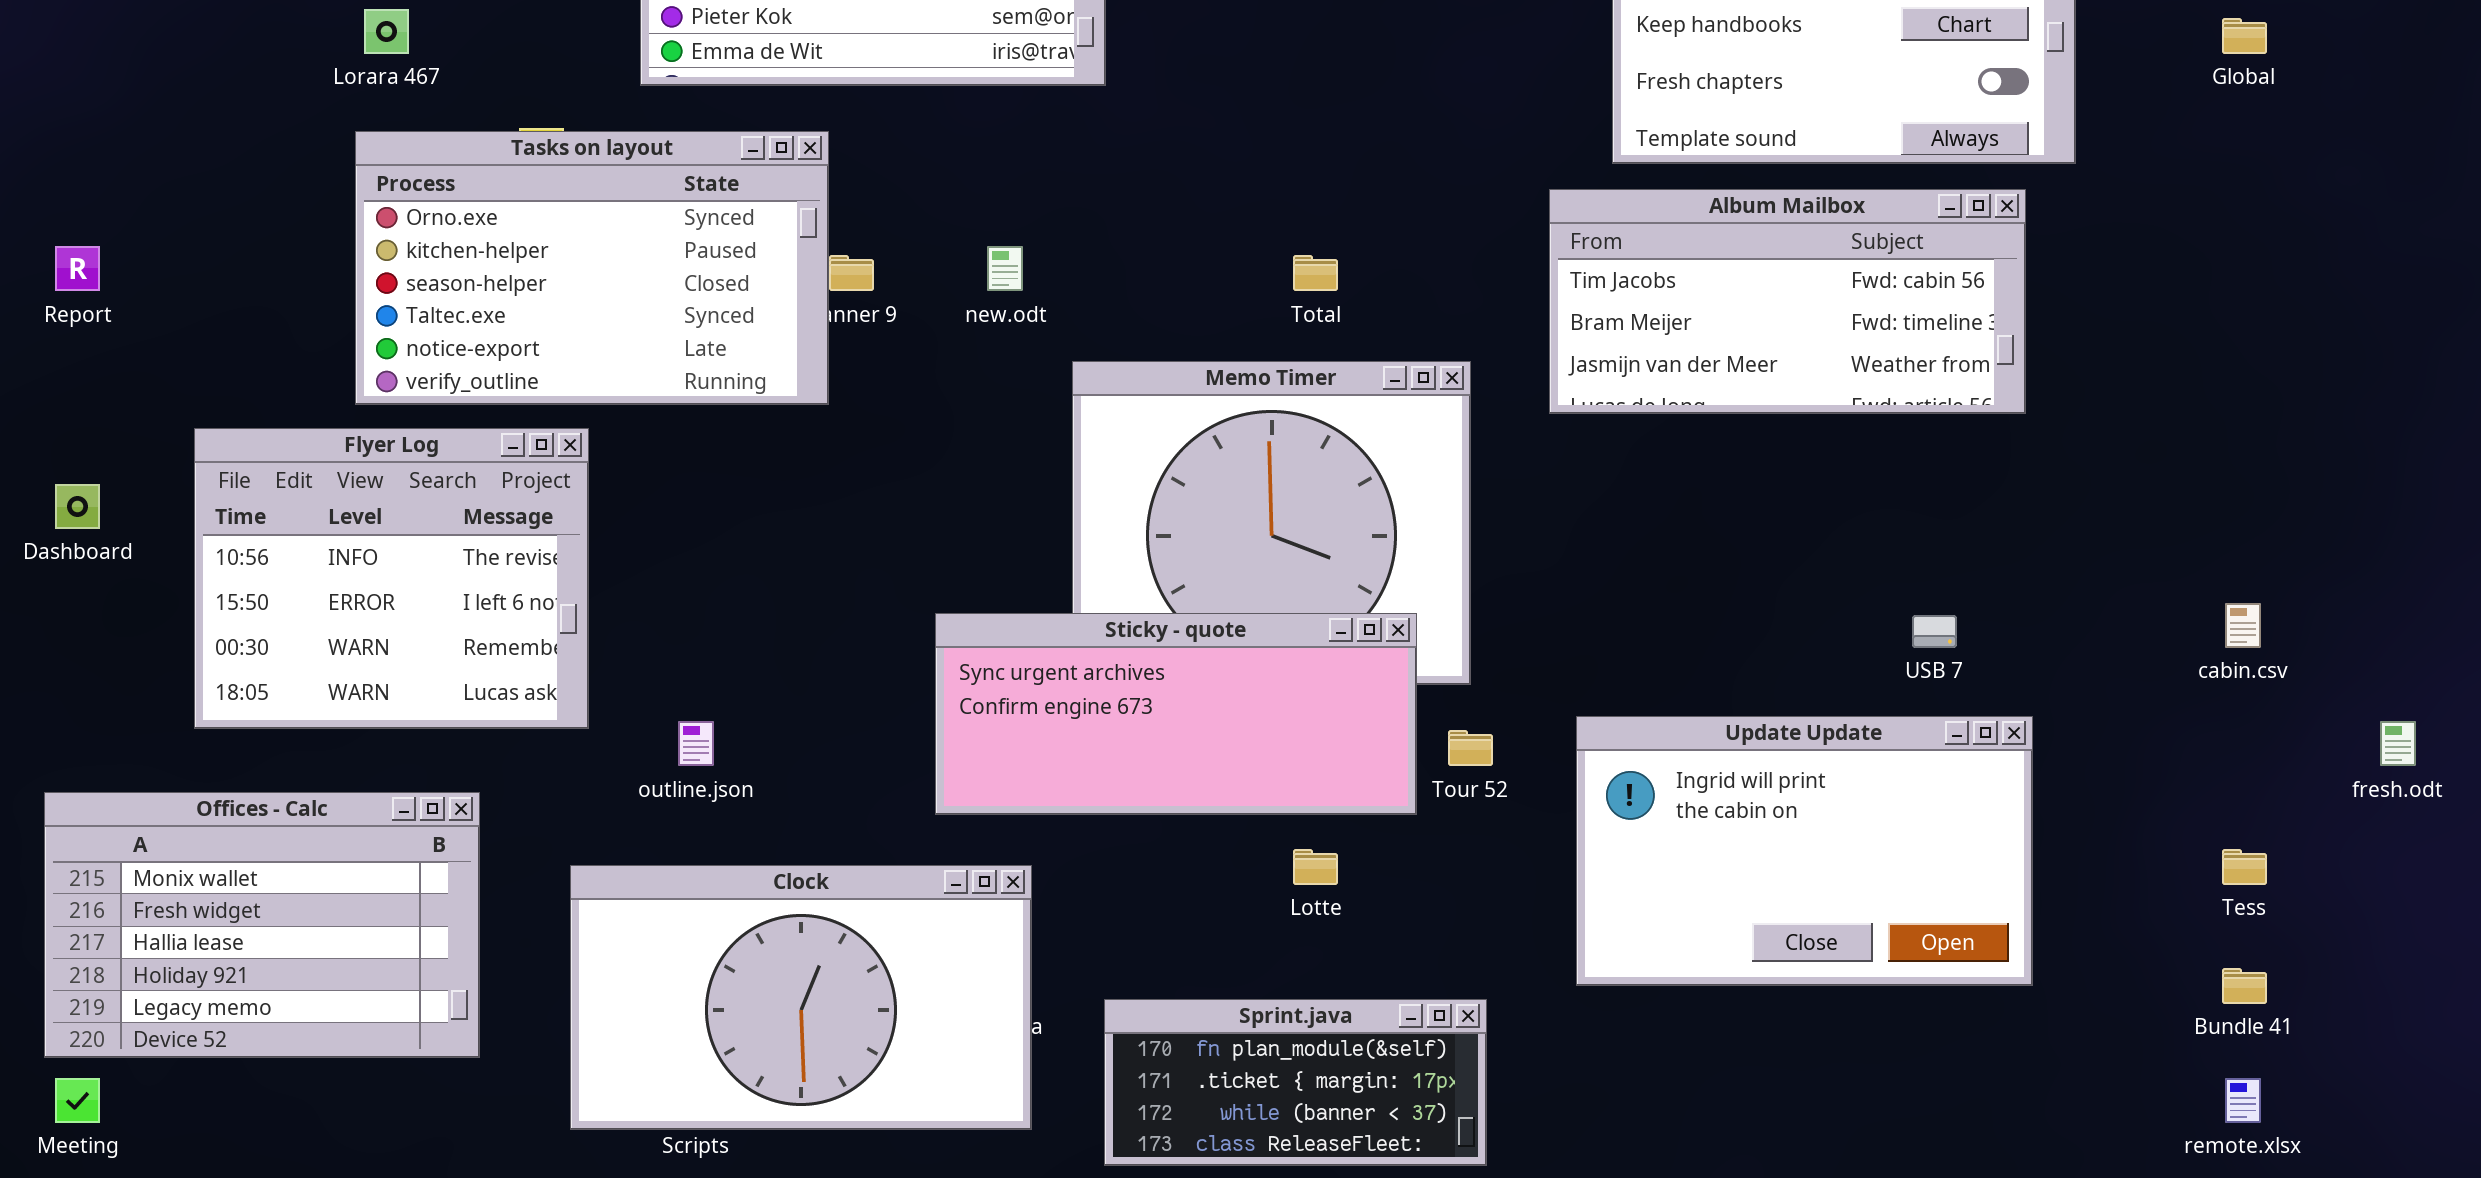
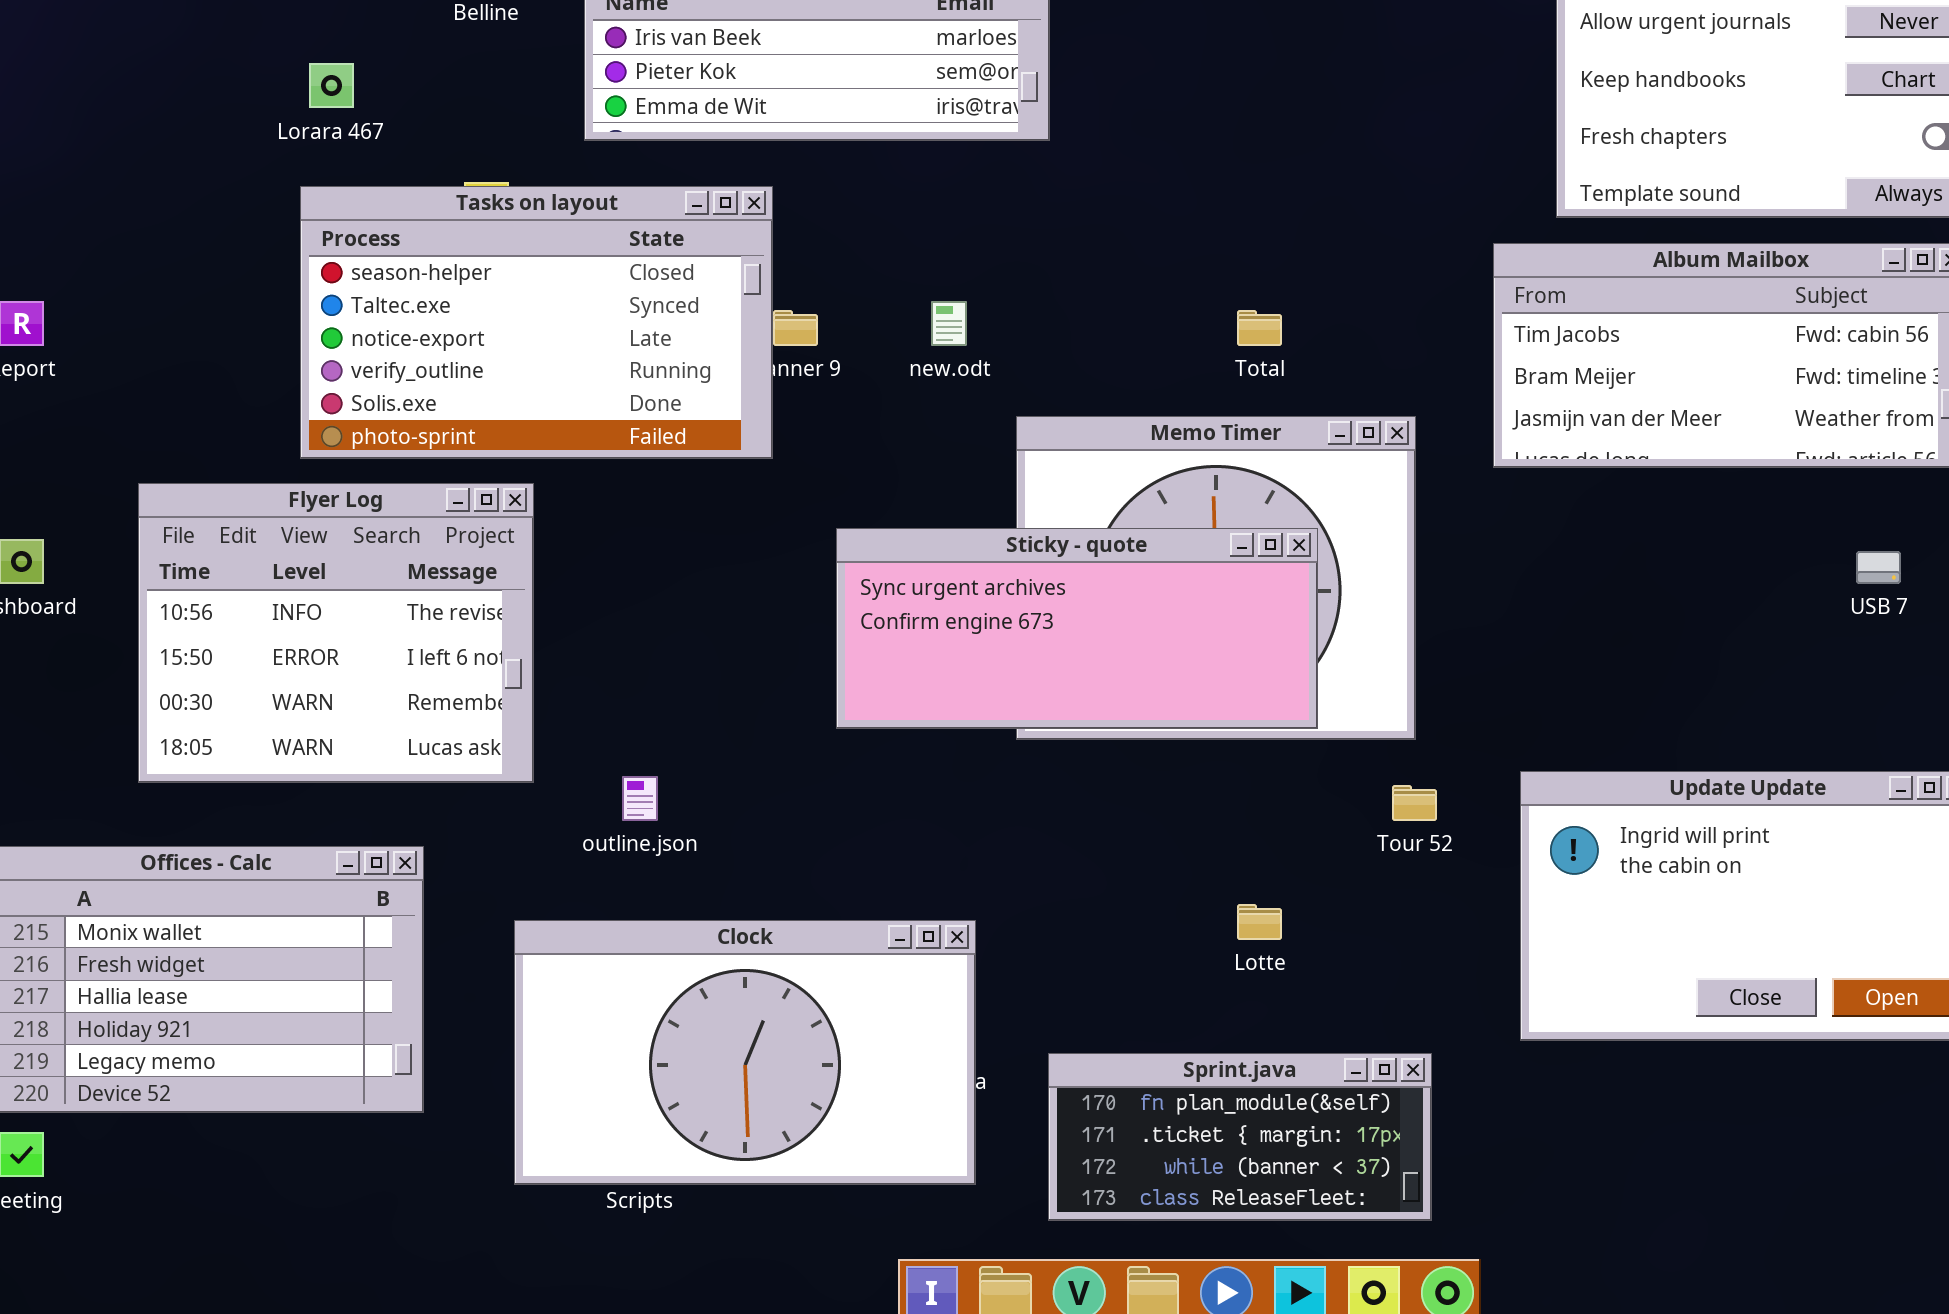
Tasks on layout: [355,131,829,405] -> [300,186,773,459], scrolled down 2 rows
Sticky - quote: [935,613,1417,815] -> [836,528,1318,729], moved
USB 7: [1912,615,1957,648] -> [1856,551,1901,584], moved

